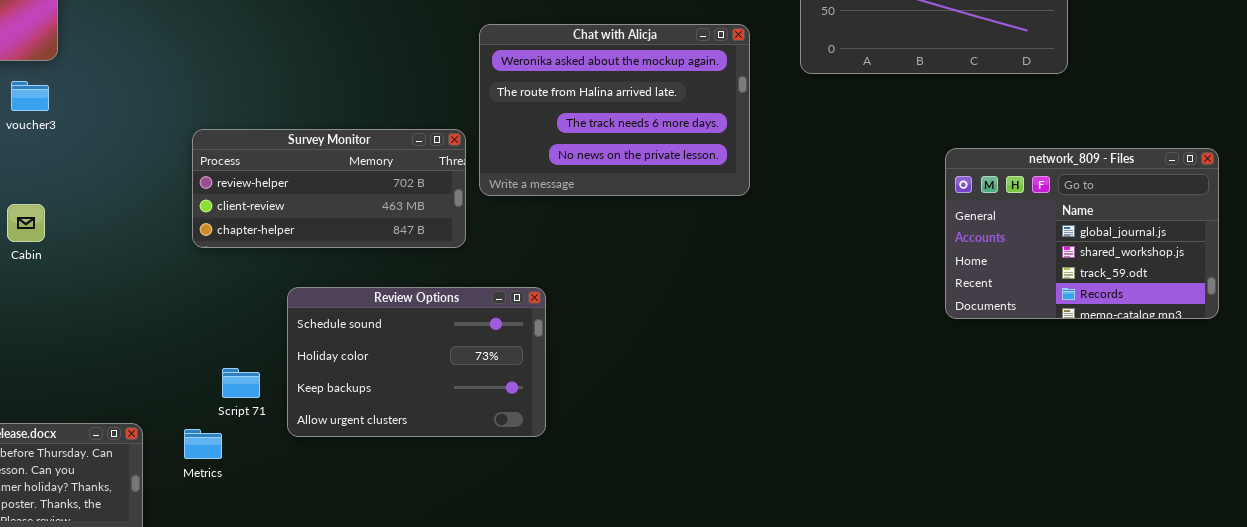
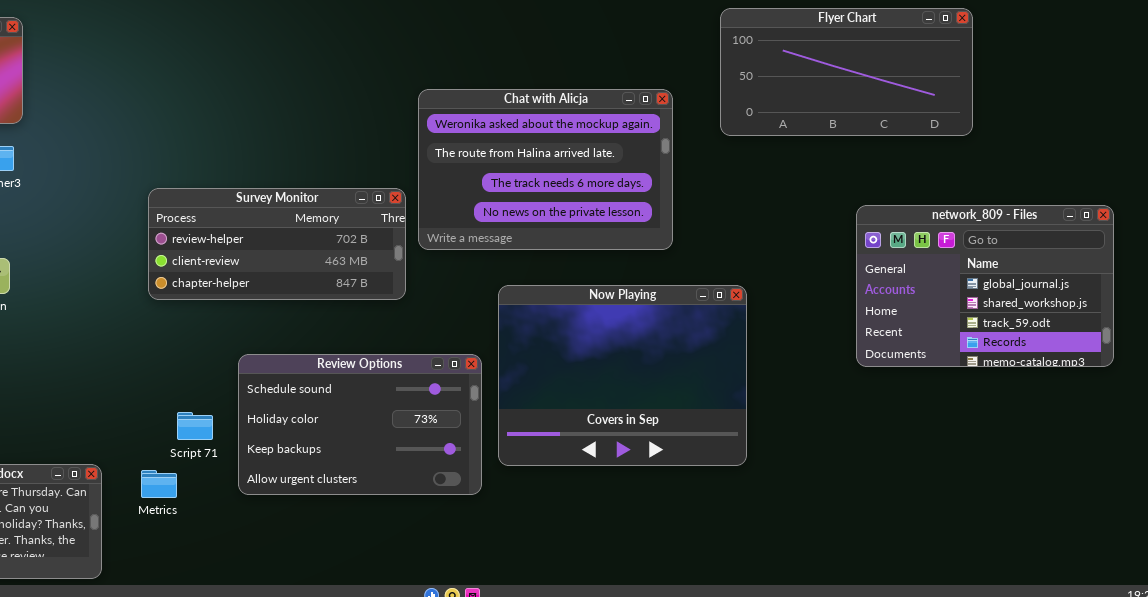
Now Playing: none -> [498,285,747,466], opened
Review Options: [287,287,546,437] -> [238,354,482,495], moved

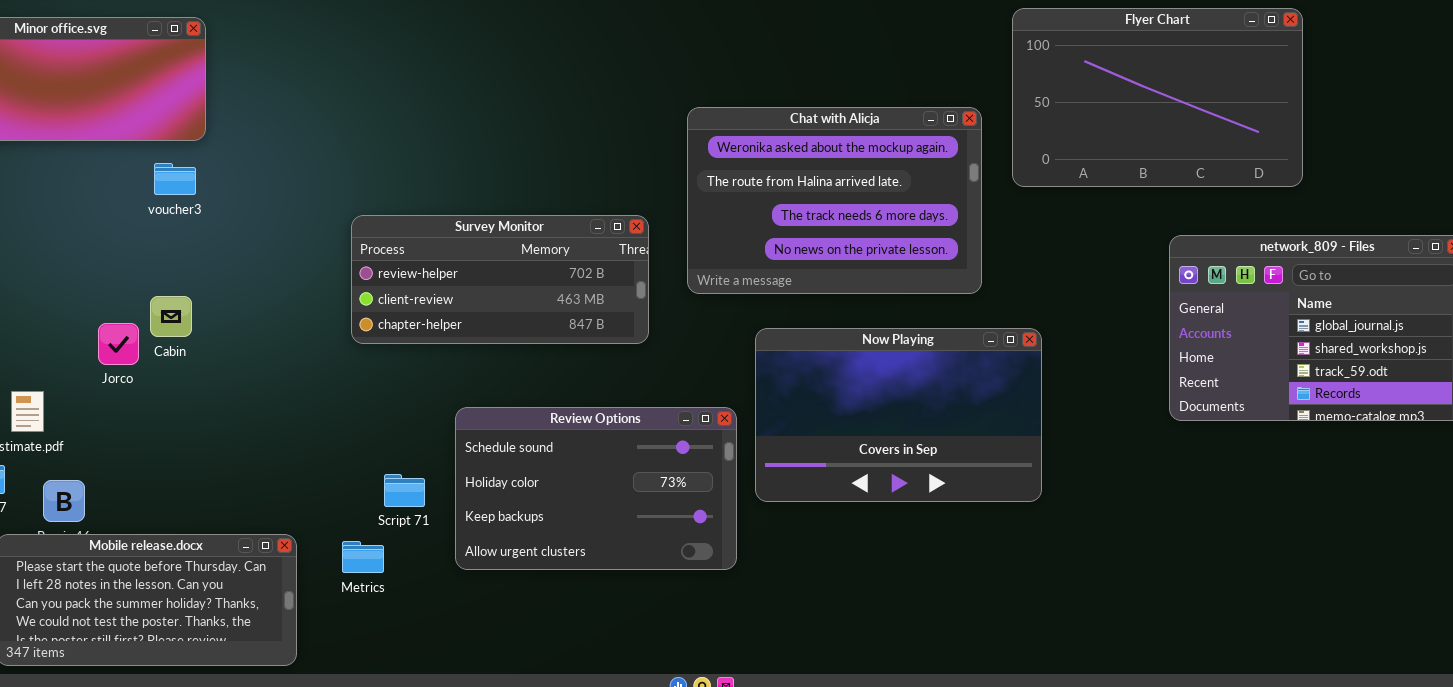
Flyer Chart: [720,8,973,136] -> [1012,8,1303,187], resized
Chat with Alicja: [418,89,673,250] -> [687,107,982,294], moved
Now Playing: [498,285,747,466] -> [755,328,1042,502], resized

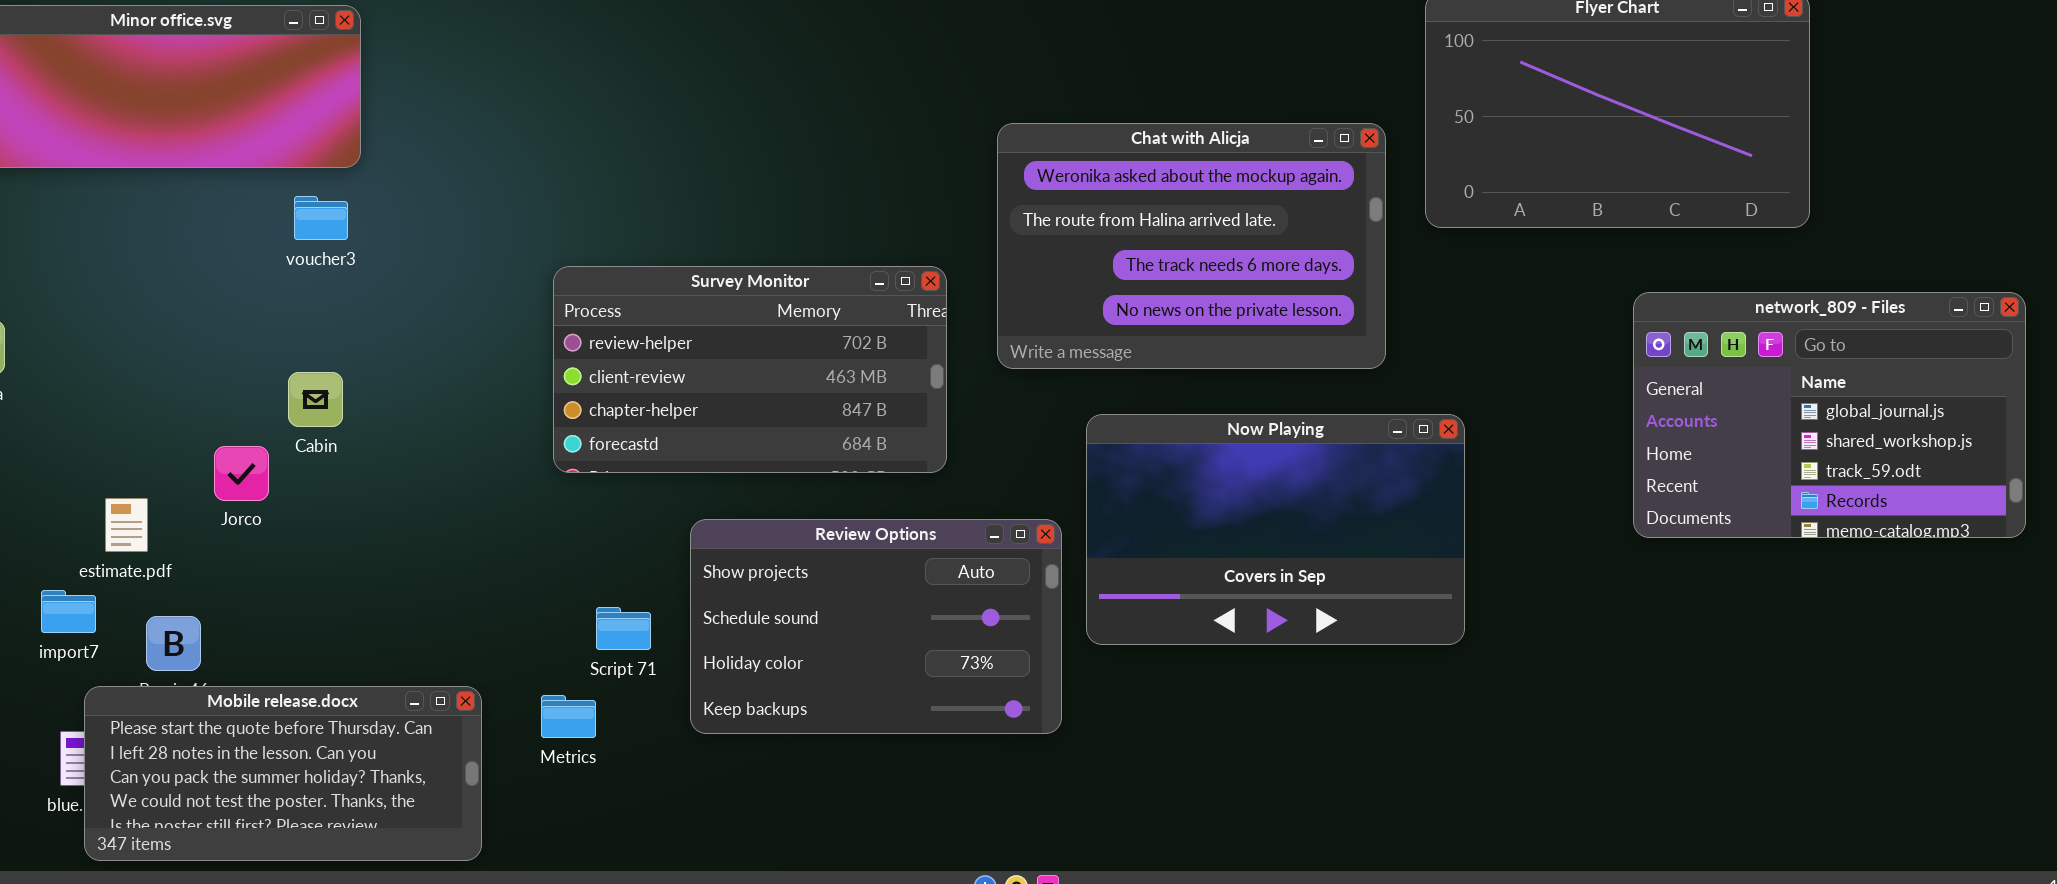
Survey Monitor: [351,215,649,344] -> [553,266,947,473], resized
Jorco: [98,323,139,365] -> [214,446,269,501], moved
Review Options: [455,407,737,570] -> [690,519,1062,734], scrolled up 1 row

